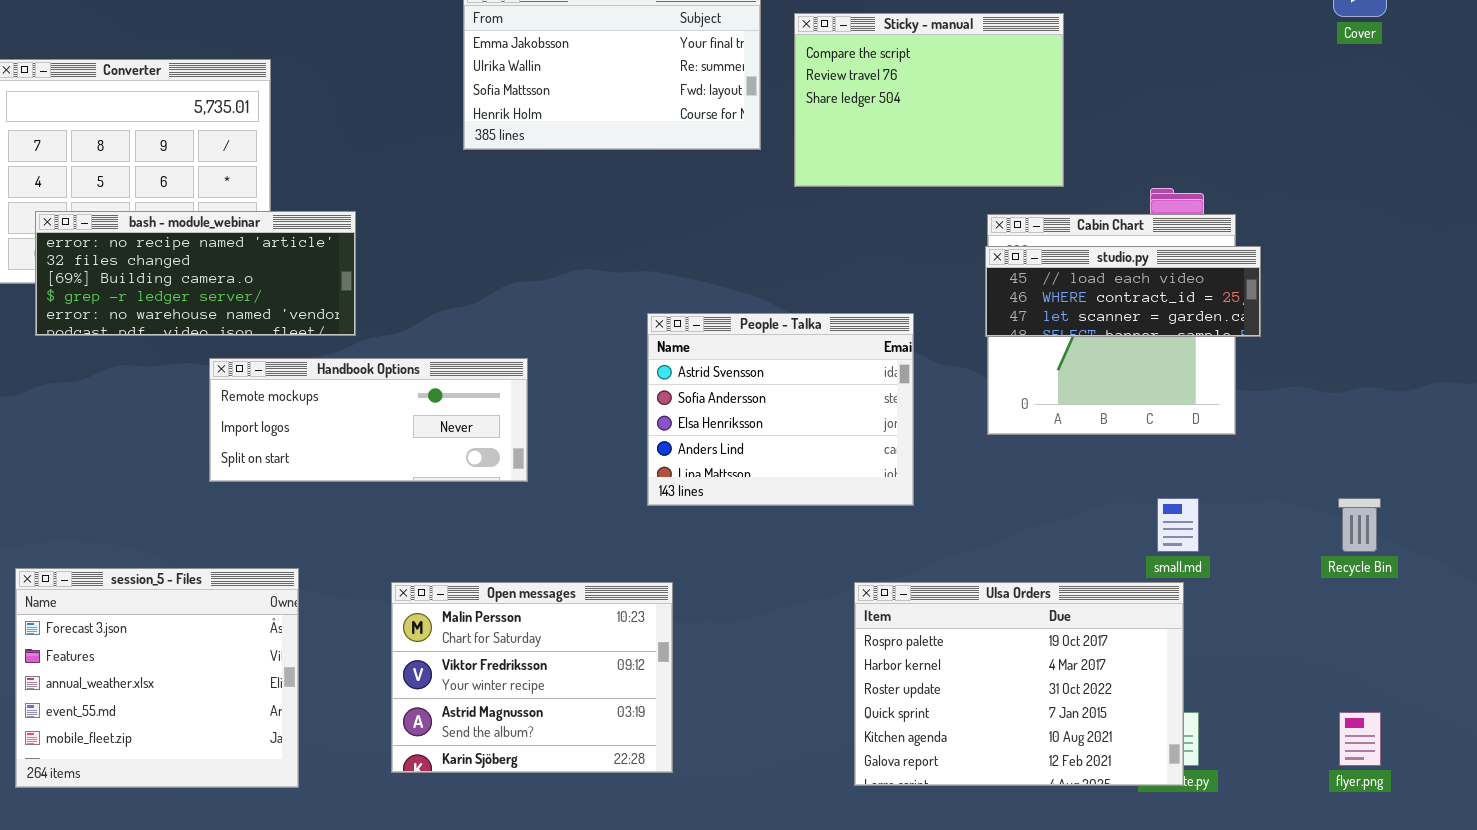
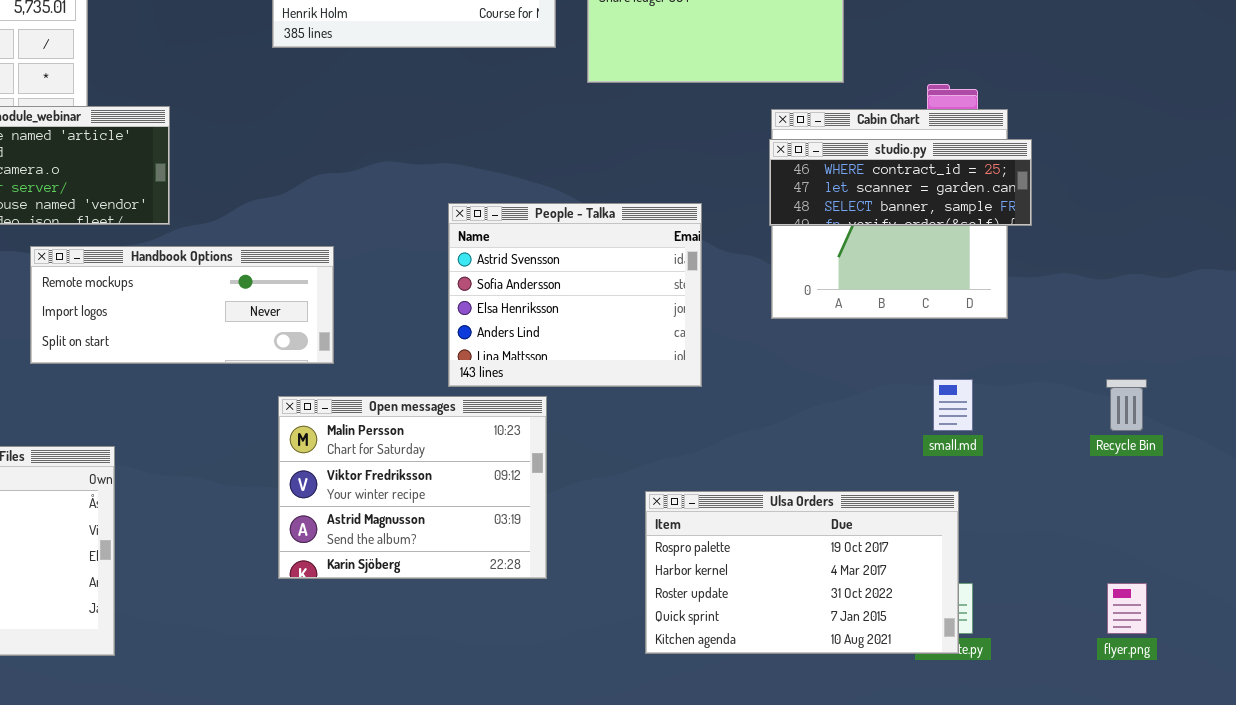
studio.py: [985,246,1261,337] -> [769,139,1032,226], scrolled down 1 row
Open messages: [391,582,673,773] -> [278,396,547,579], moved
Ulsa Orders: [854,582,1184,786] -> [645,491,959,654], resized

